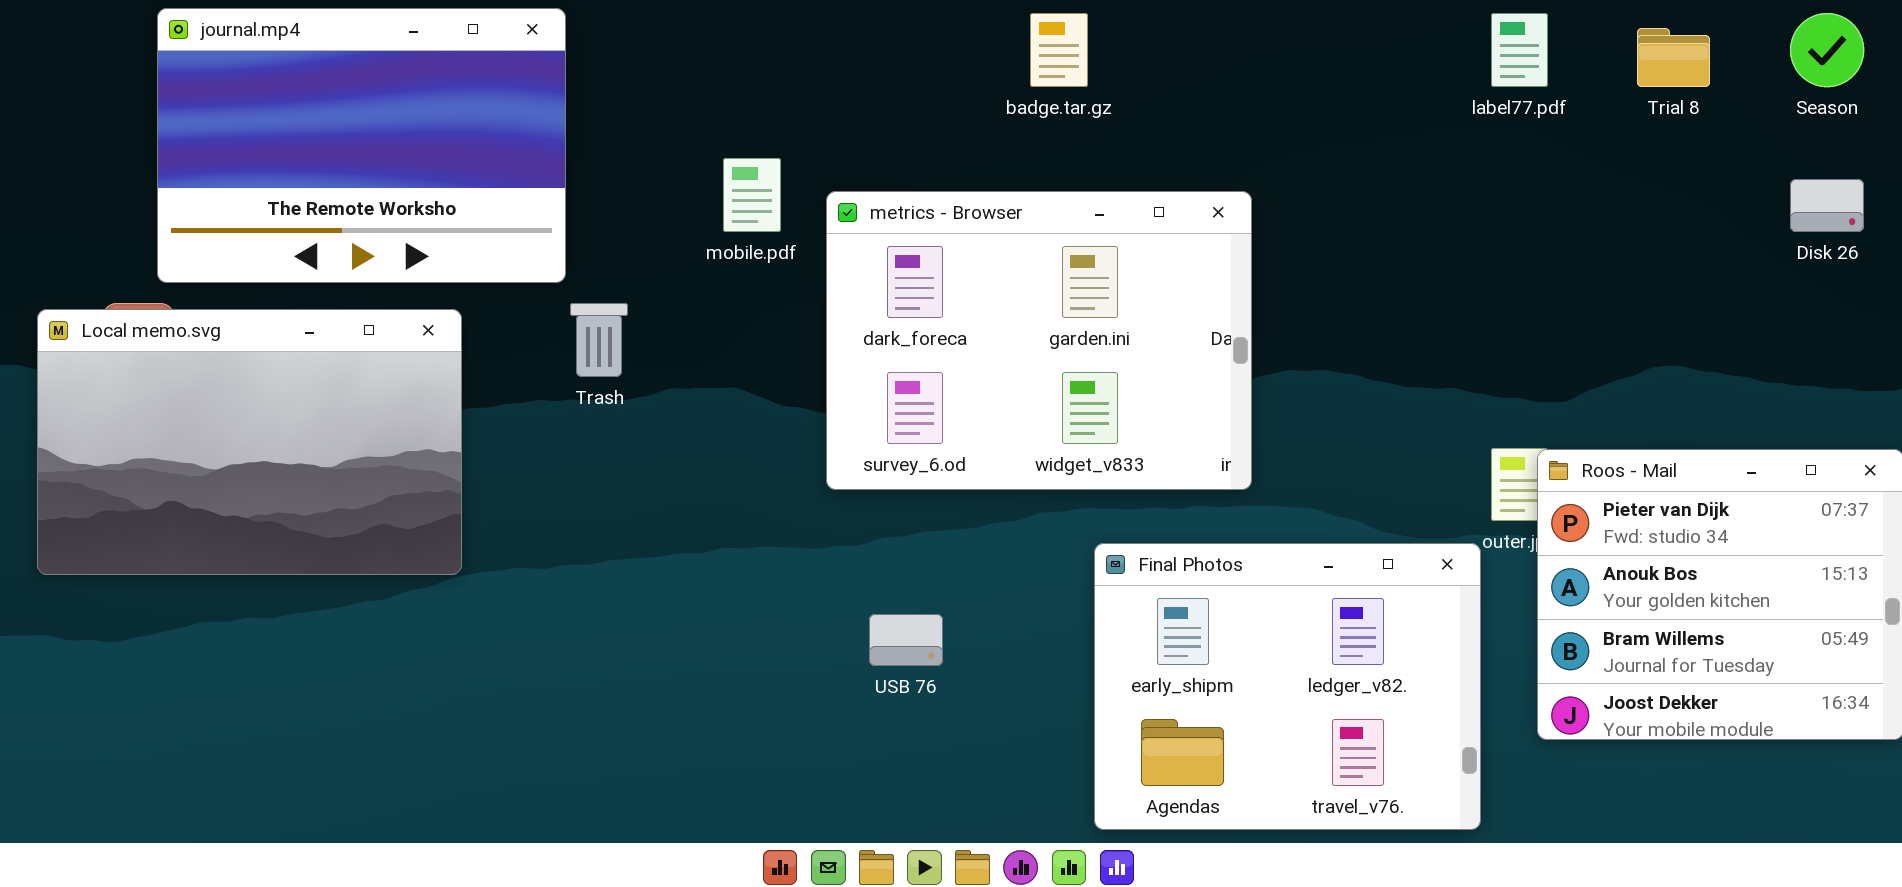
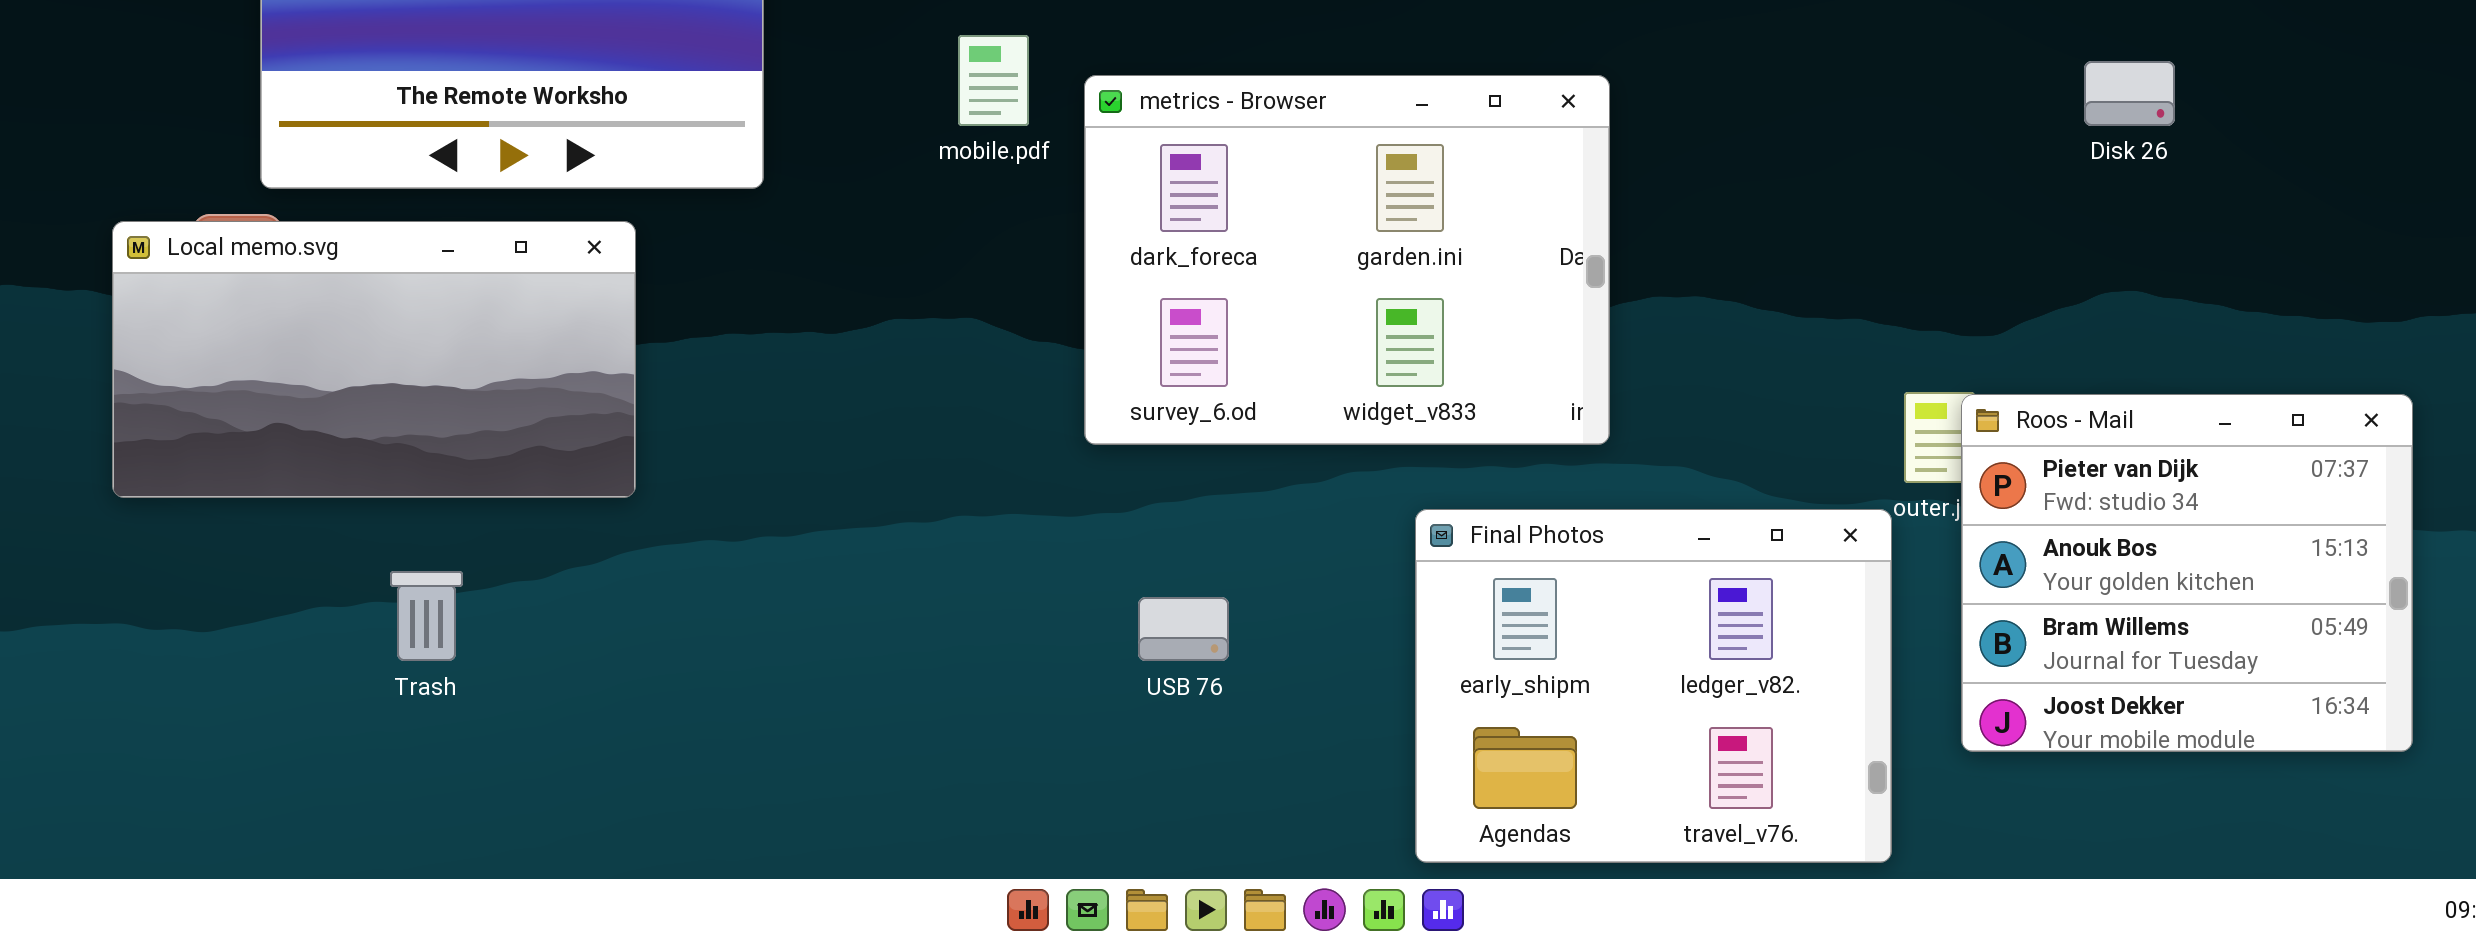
Disk 26: [1790,179,1864,232] -> [2084,61,2175,126], moved
Trash: [570,303,628,377] -> [390,571,463,661], moved
Local memo.svg: [37,309,462,575] -> [112,221,636,498], resized

